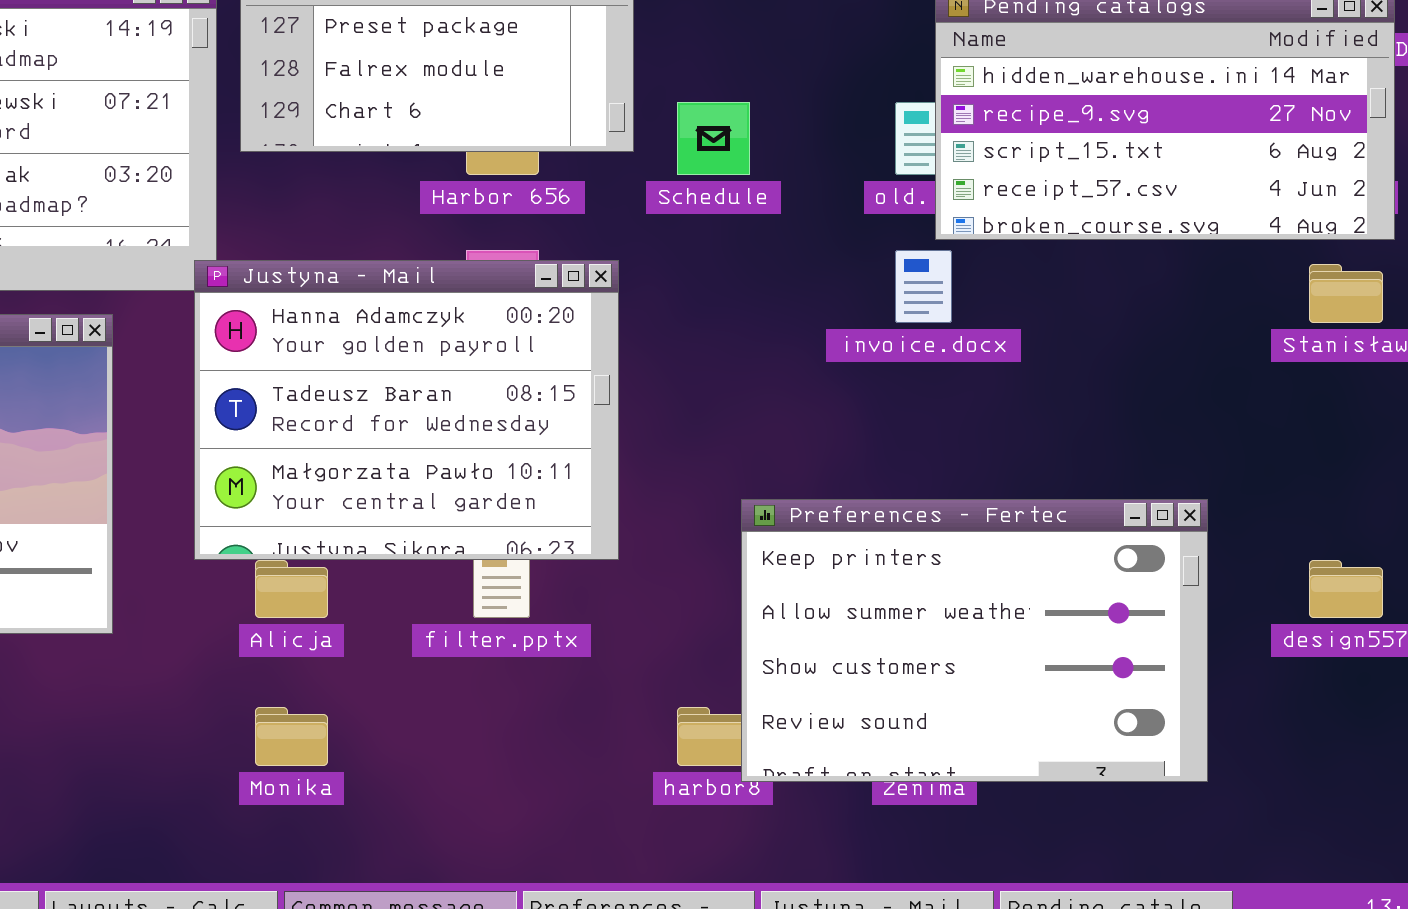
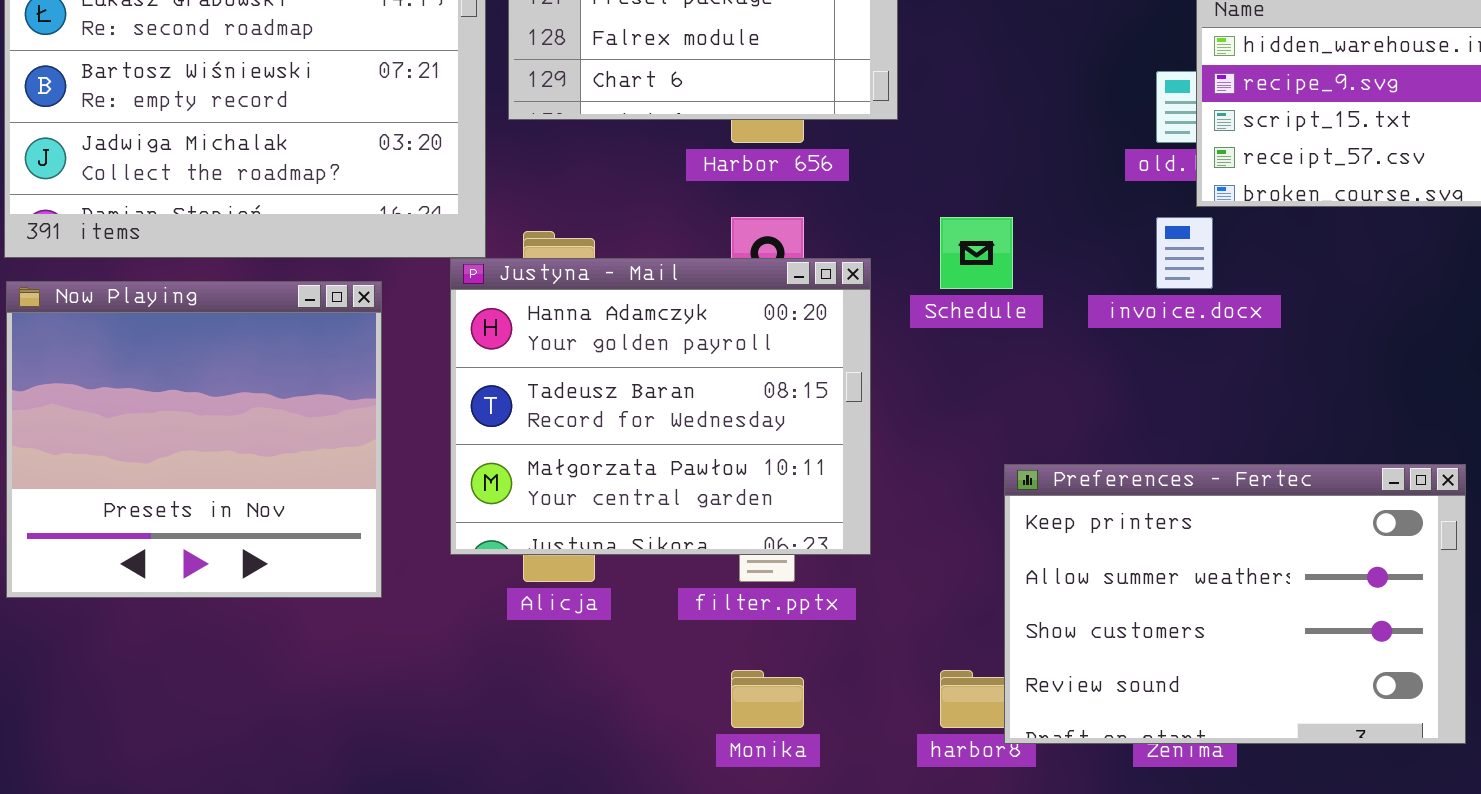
Schedule: [677,102,750,175] -> [940,217,1013,289], moved
Justyna - Mail: [194,260,619,560] -> [450,258,871,555], moved
Monika: [255,707,328,766] -> [731,670,804,728], moved

